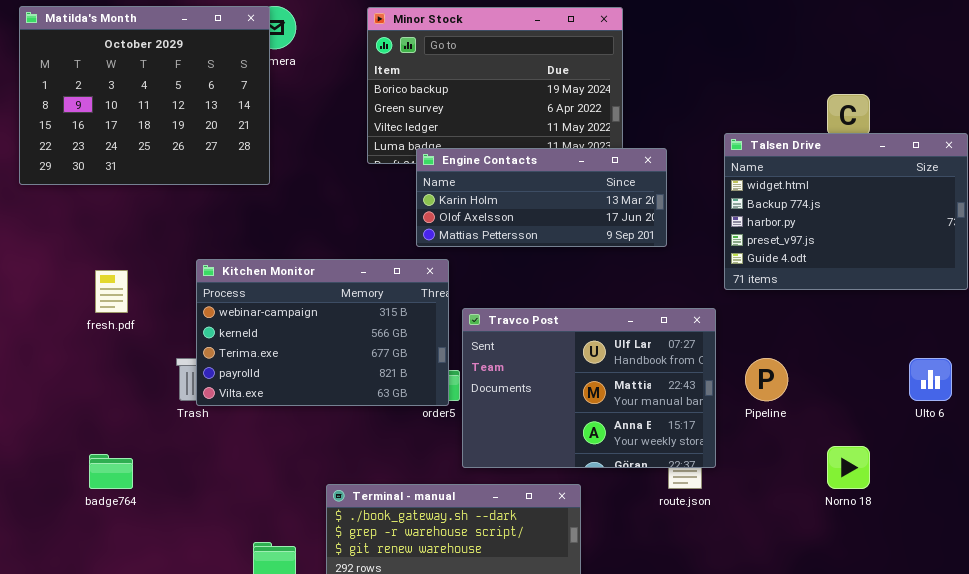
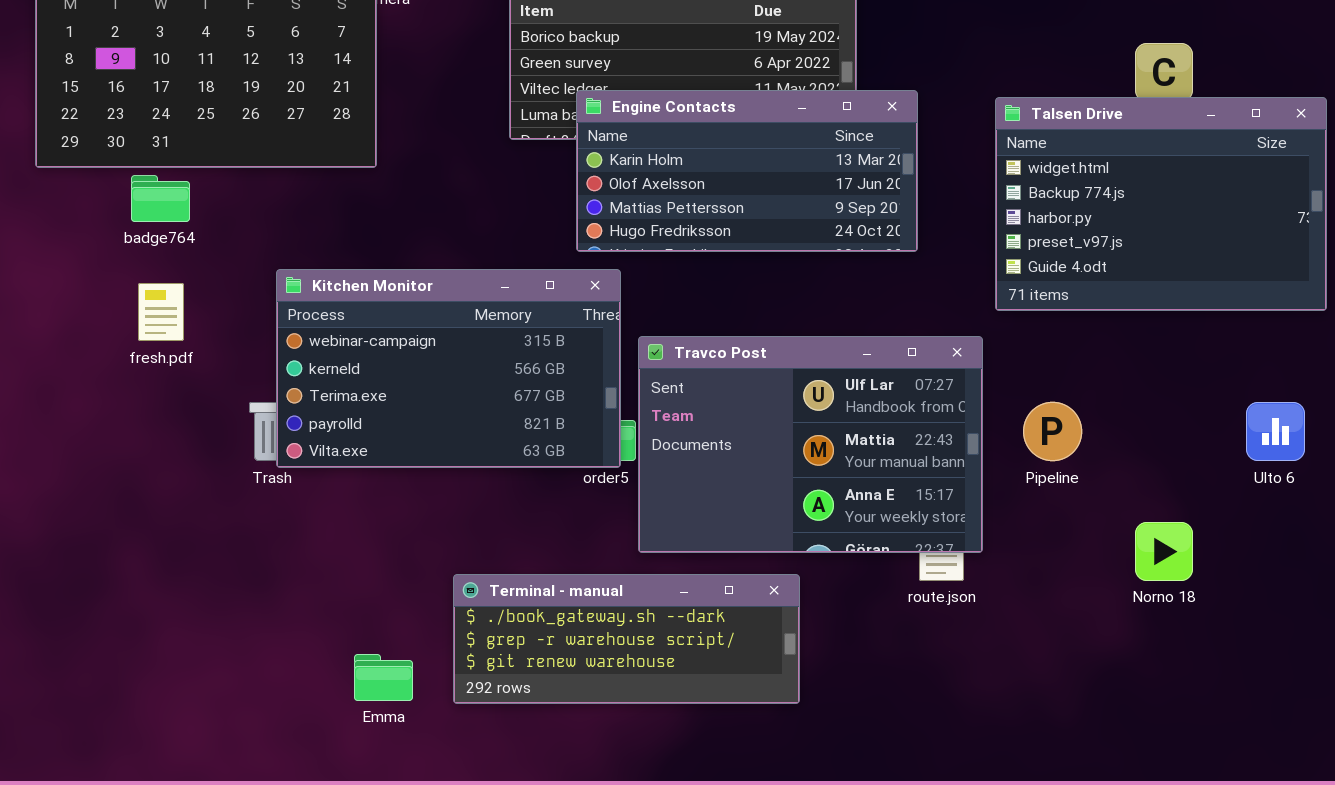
Engine Contacts: [416,148,667,247] -> [576,90,918,252], resized
badge764: [89,454,133,489] -> [131,175,190,222], moved

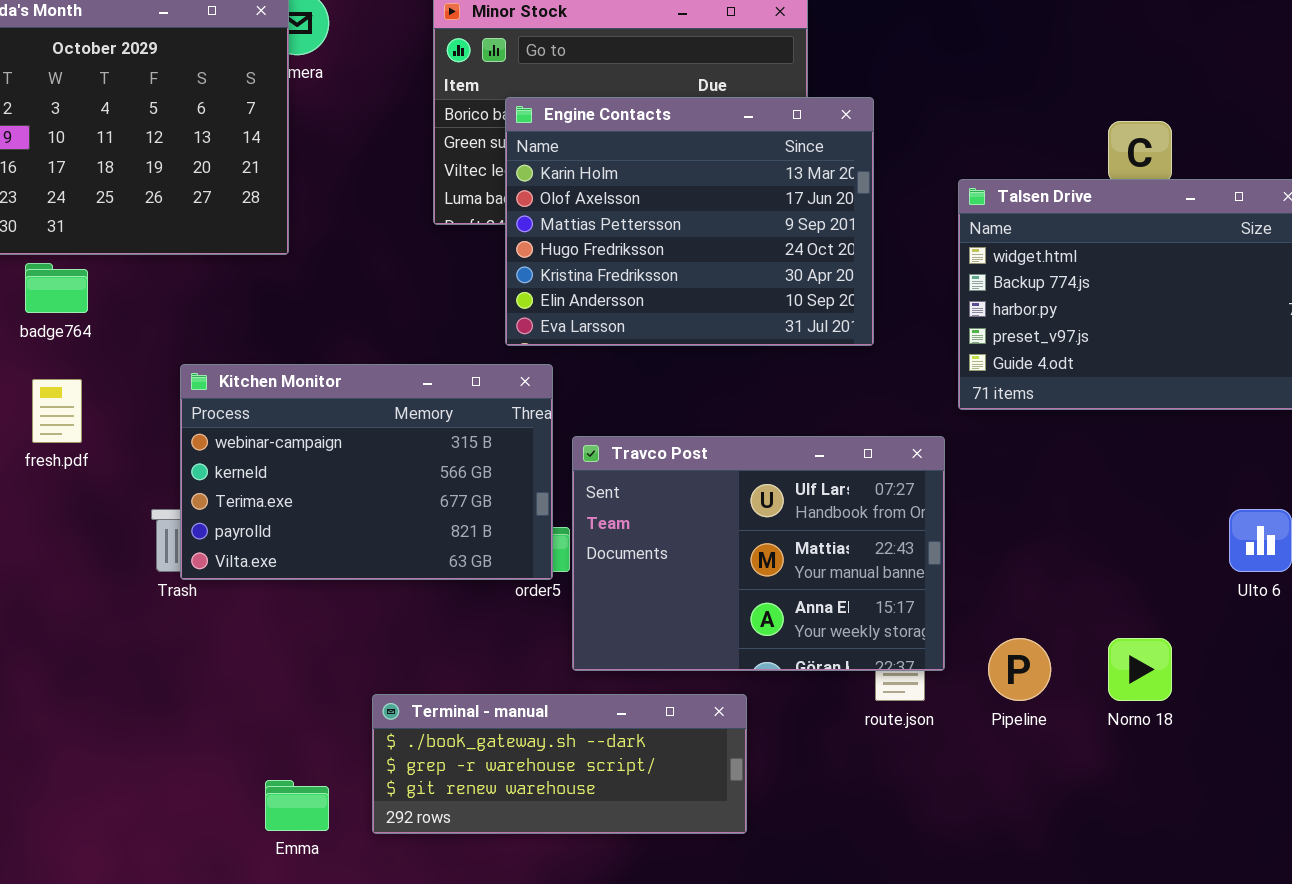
Engine Contacts: [576,90,918,252] -> [505,97,874,346], resized
Pipeline: [1023,402,1082,461] -> [988,638,1051,701], moved

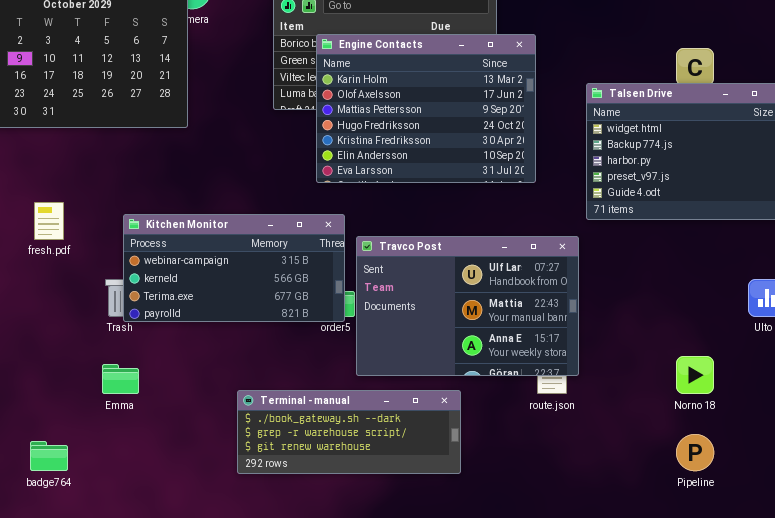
badge764: [25,263,88,313] -> [30,441,68,471], moved
Kitchen Monitor: [180,364,553,580] -> [123,214,345,322], resized
Pipeline: [988,638,1051,701] -> [676,434,714,471], moved
Emma: [265,780,329,831] -> [102,364,139,394], moved

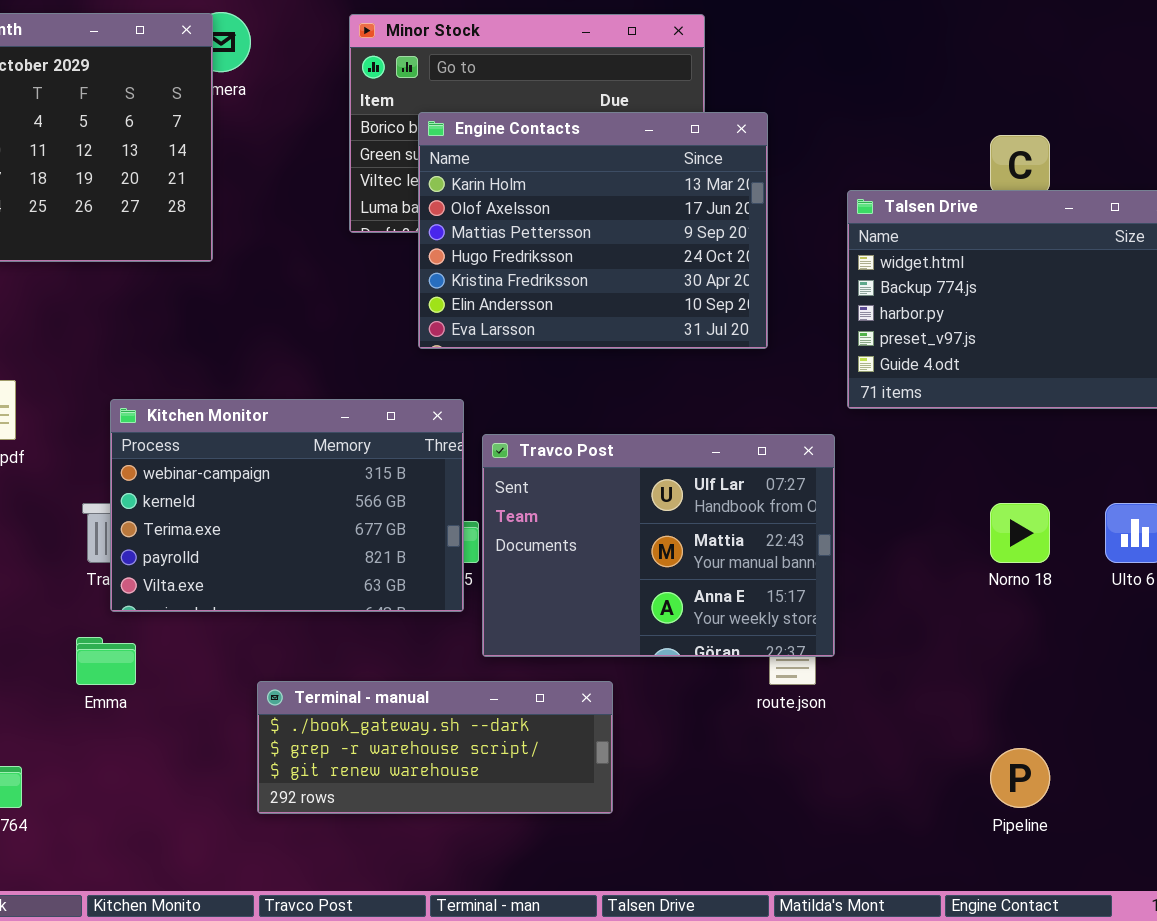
Kitchen Monitor: [123,214,345,322] -> [110,399,464,612], resized
Norno 18: [676,356,714,394] -> [990,503,1050,563], moved
Terminal - manual: [237,390,461,474] -> [257,681,613,814], moved

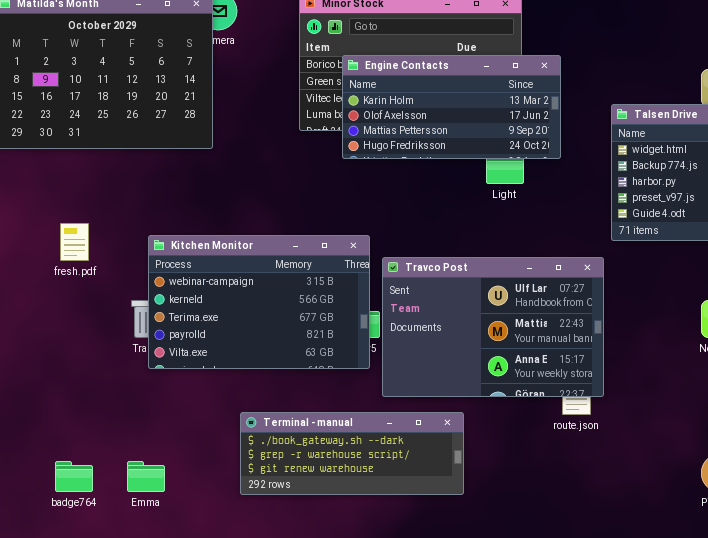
Engine Contacts: [418,112,768,349] -> [342,55,561,159], resized
Emma: [76,637,136,685] -> [127,461,165,492], moved

